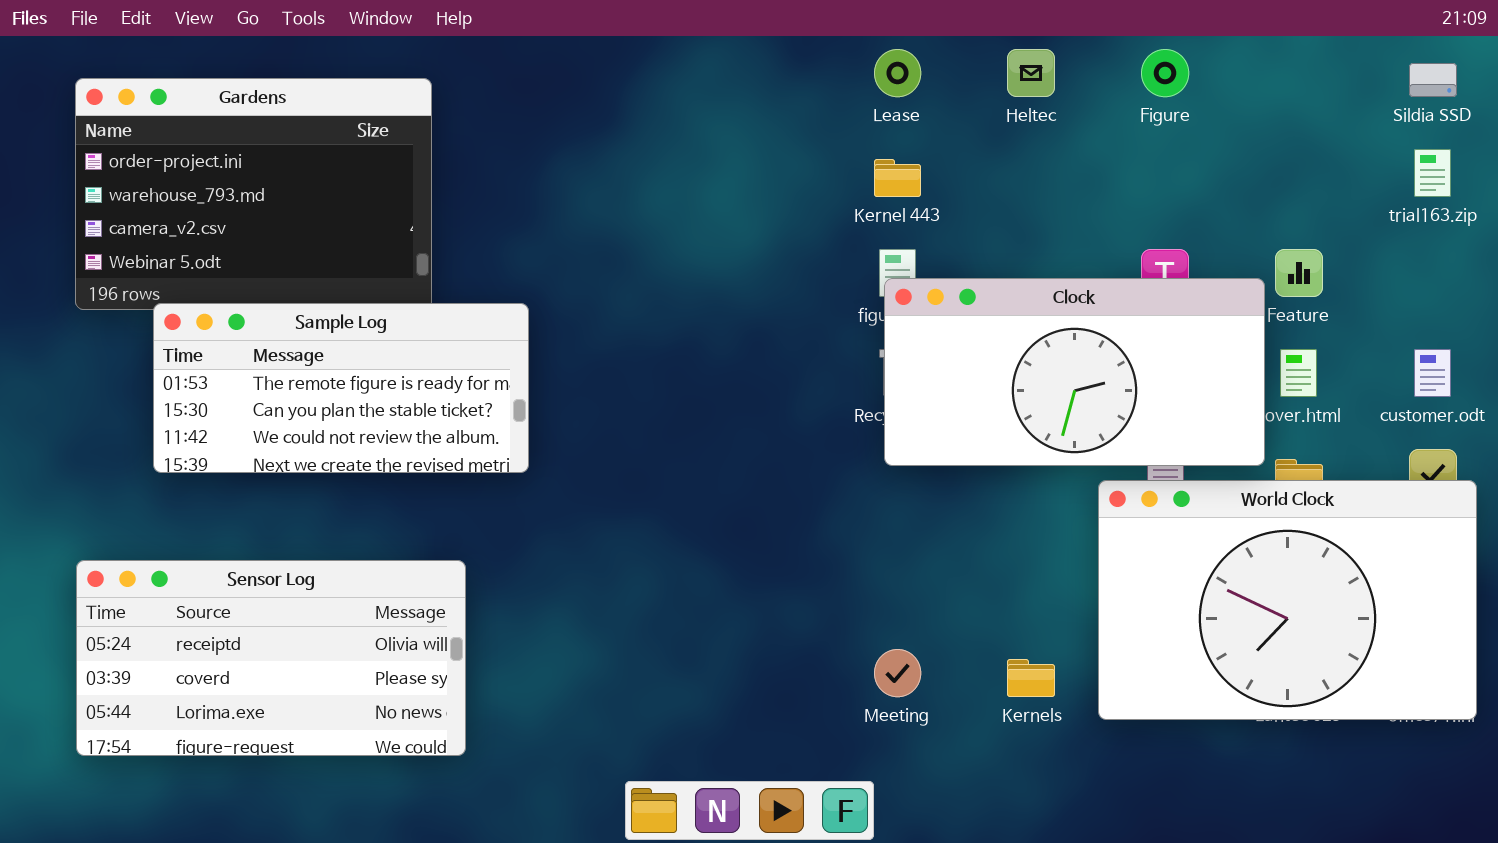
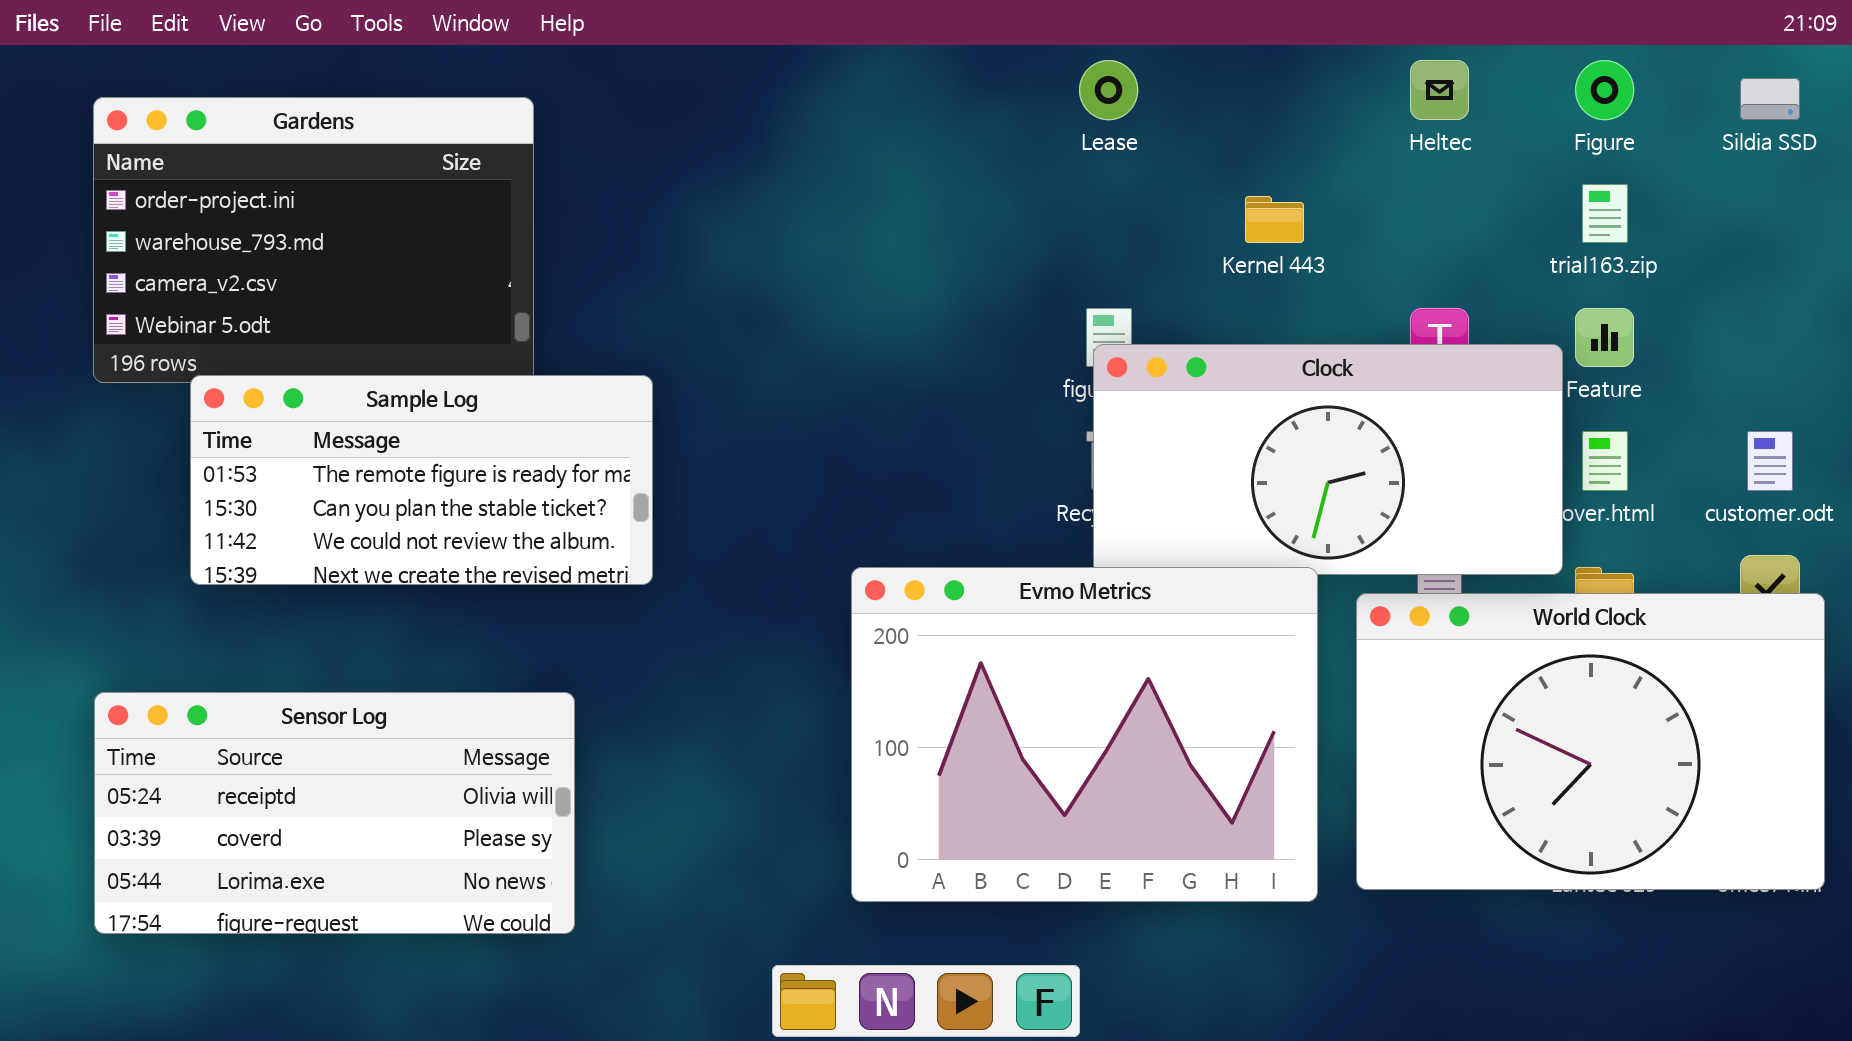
Heltec: [1007,49,1055,97] -> [1410,60,1469,120], moved
Figure: [1141,49,1189,97] -> [1575,60,1634,120], moved
trial163.zip: [1414,149,1451,197] -> [1582,184,1628,243], moved
Kernel 443: [874,159,921,197] -> [1245,196,1304,243], moved
Evmo Metrics: none -> [851,567,1318,902], opened

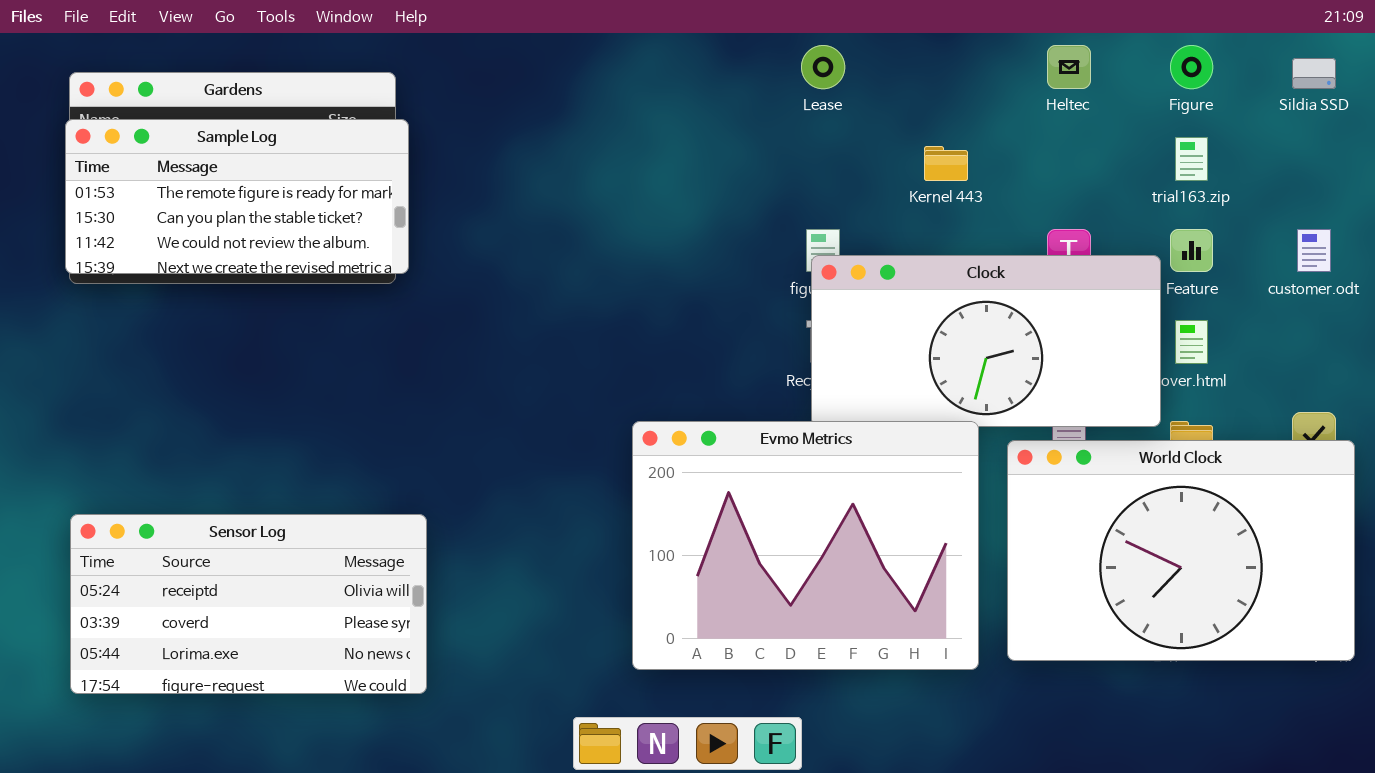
Sample Log: [190,375,653,585] -> [65,119,409,274], moved
customer.odt: [1747,431,1793,491] -> [1297,229,1331,272], moved

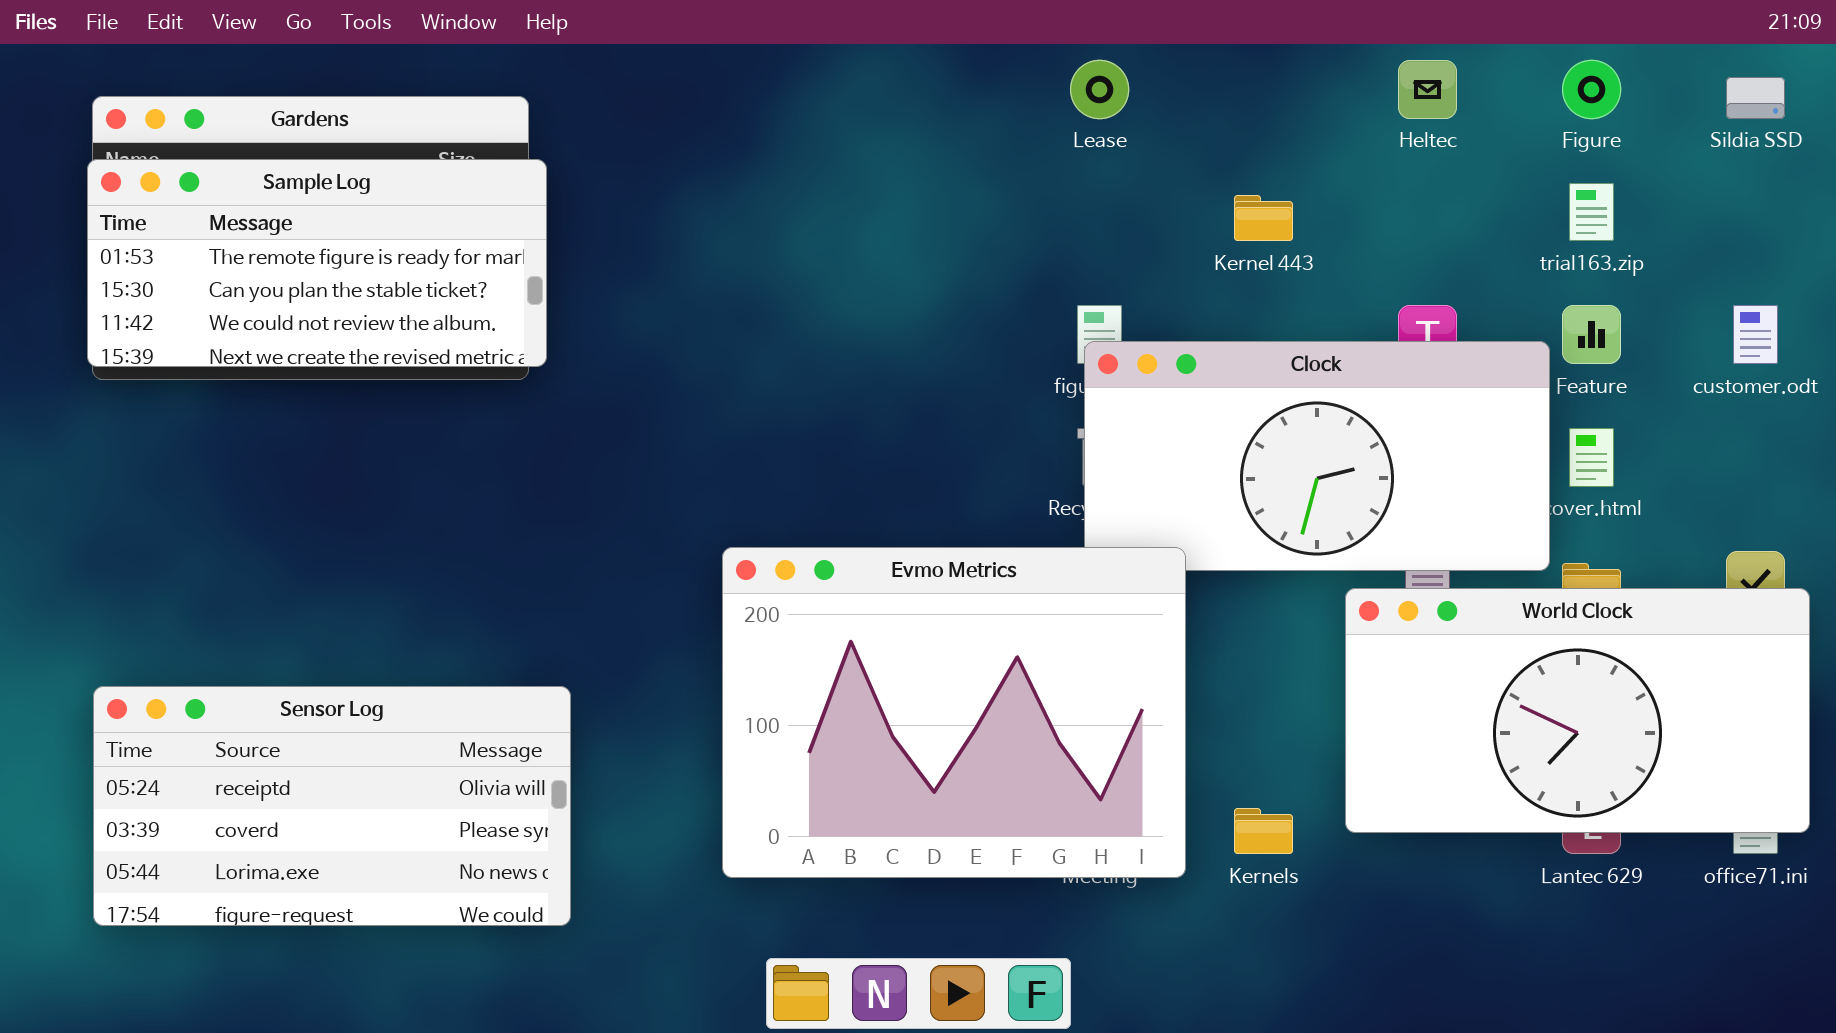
Evmo Metrics: [632,421,979,670] -> [722,547,1186,878], moved
World Clock: [1007,440,1355,661] -> [1345,588,1810,833], resized

